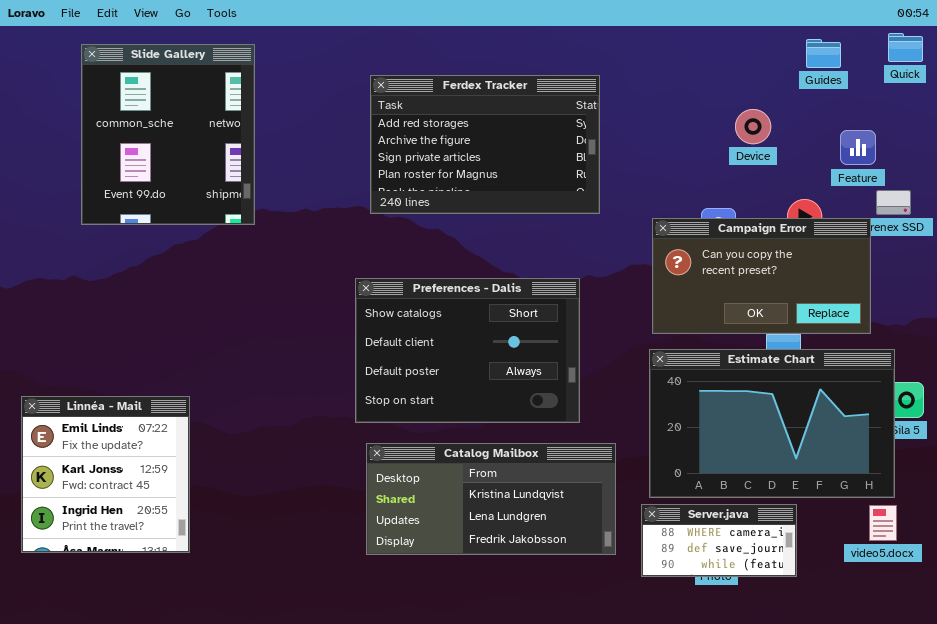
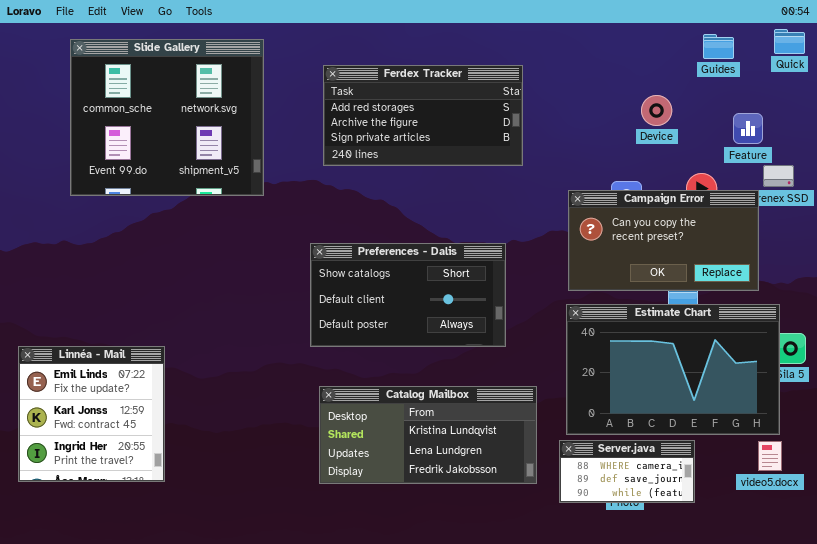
Slide Gallery: [81,44,255,225] -> [70,39,264,196], resized
Ferdex Tracker: [370,75,600,214] -> [323,65,523,166], resized
Preferences - Dalis: [355,278,580,423] -> [310,243,506,347], resized

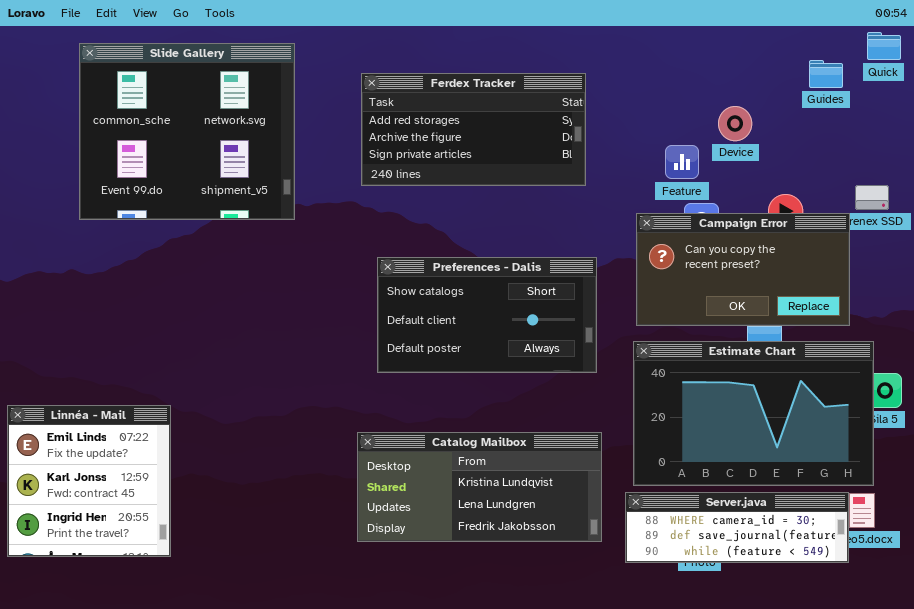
Guides: [703,34,734,59] -> [809,60,843,88], moved
Feature: [733,113,763,144] -> [665,145,699,179], moved
Preferences - Dalis: [310,243,506,347] -> [377,257,597,373], moved
Linnéa - Mail: [18,346,165,482] -> [7,405,171,557], moved
Server.java: [559,440,695,503] -> [625,492,849,563], resized

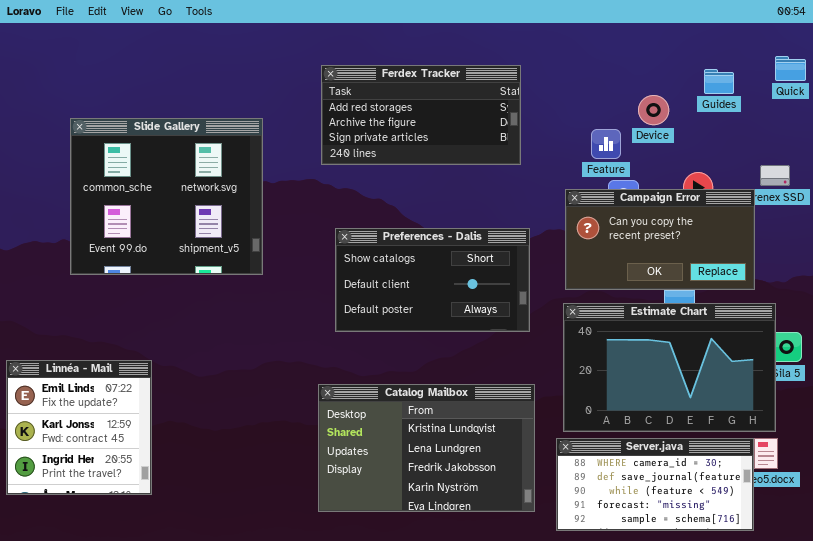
Quick: [867,32,901,60] -> [775,56,806,81], moved
Slide Gallery: [79,43,295,220] -> [70,118,263,275], moved
Guides: [809,60,843,88] -> [704,69,734,94], moved
Catalog Mailbox: [357,432,602,542] -> [318,384,535,512], resized
Server.java: [625,492,849,563] -> [556,438,754,531], resized

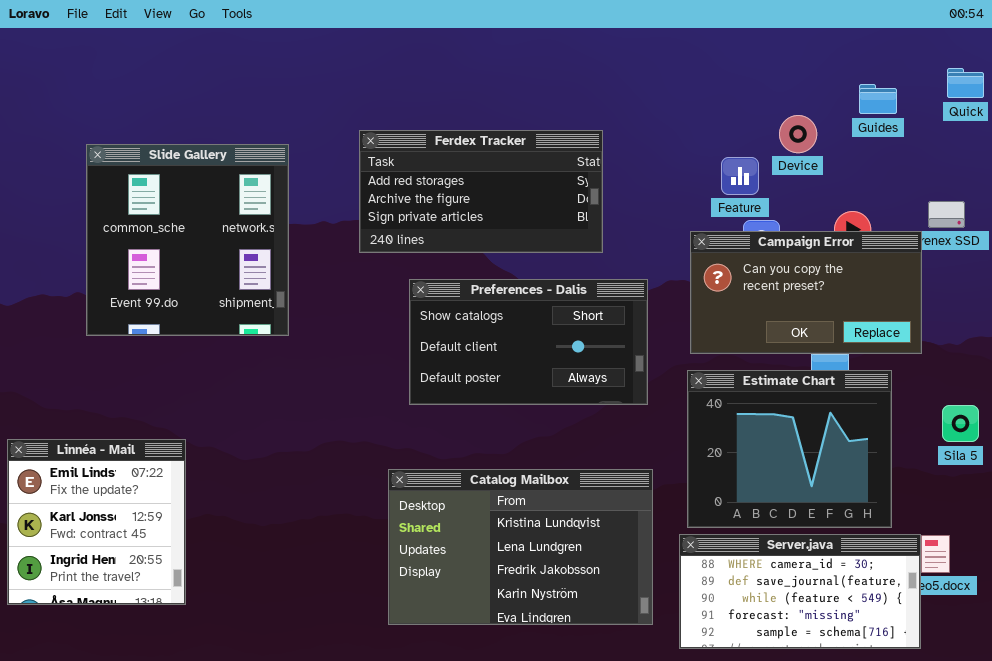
Ferdex Tracker: [321,65,521,165] -> [359,130,603,253], moved
Slide Gallery: [70,118,263,275] -> [86,144,289,336], resized
Estimate Chart: [563,303,776,432] -> [687,370,892,528], resized

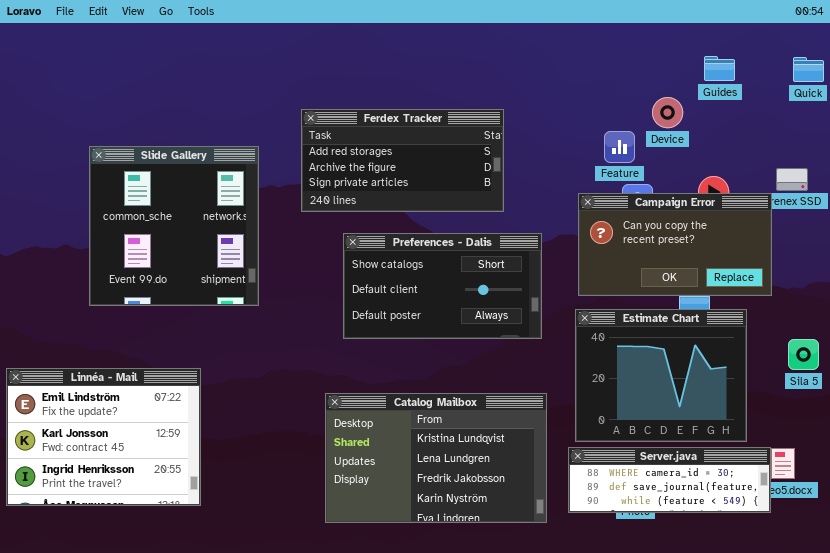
Guides: [859,84,897,114] -> [704,56,735,81], moved
Slide Gallery: [86,144,289,336] -> [89,146,259,306], moved
Linnéa - Mail: [7,439,186,605] -> [6,368,201,506], resized
Server.java: [679,534,921,649] -> [568,447,771,513], resized

